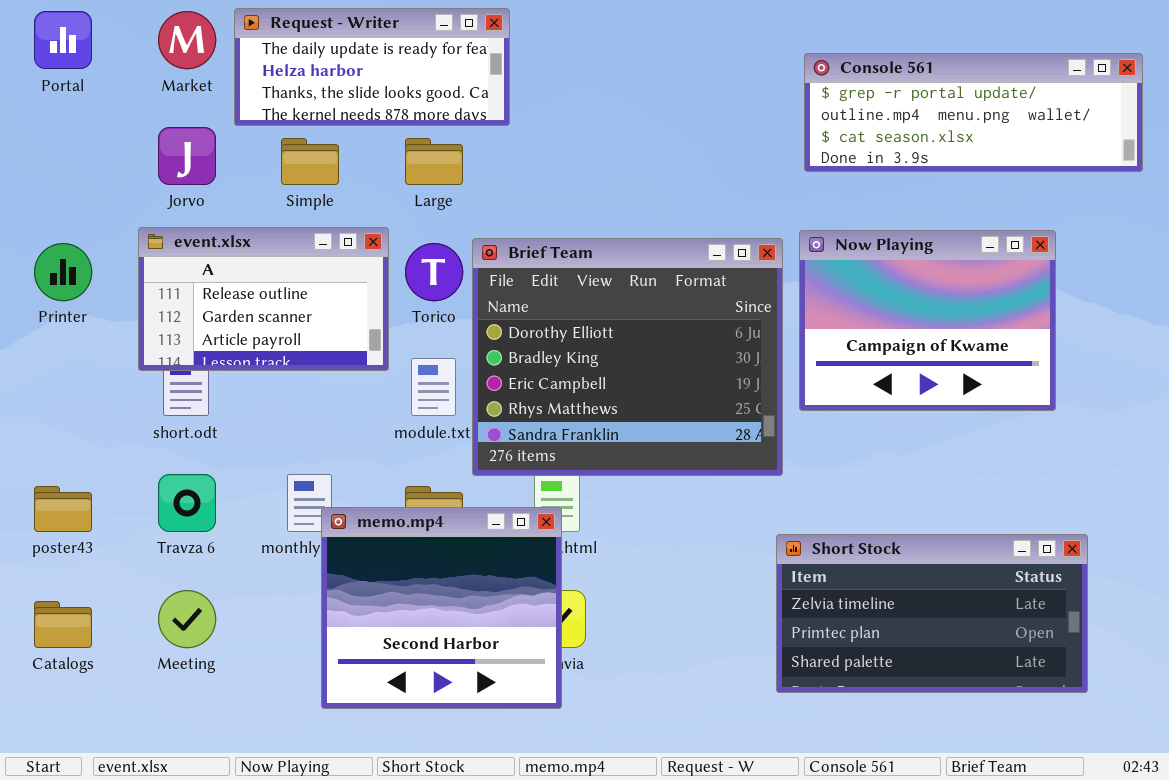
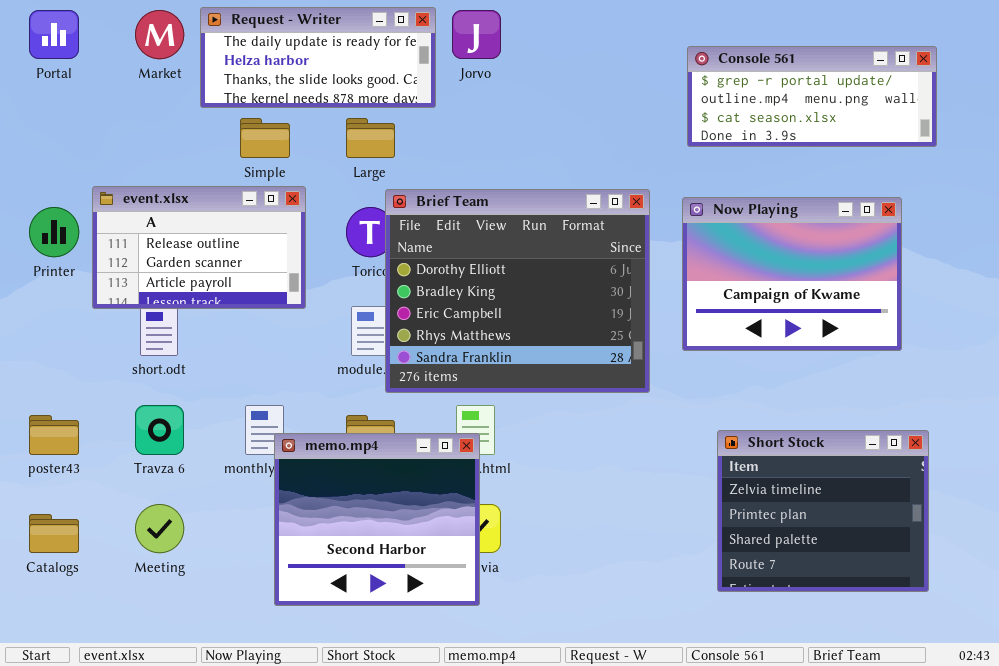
Console 561: [804,53,1143,172] -> [687,46,937,147], resized
Jorvo: [158,127,216,185] -> [452,10,501,59], moved
event.xlsx: [138,227,389,371] -> [92,186,306,309], moved
Brief Team: [472,238,783,476] -> [385,189,650,393], moved
Short Stock: [776,534,1088,693] -> [717,430,929,592], resized

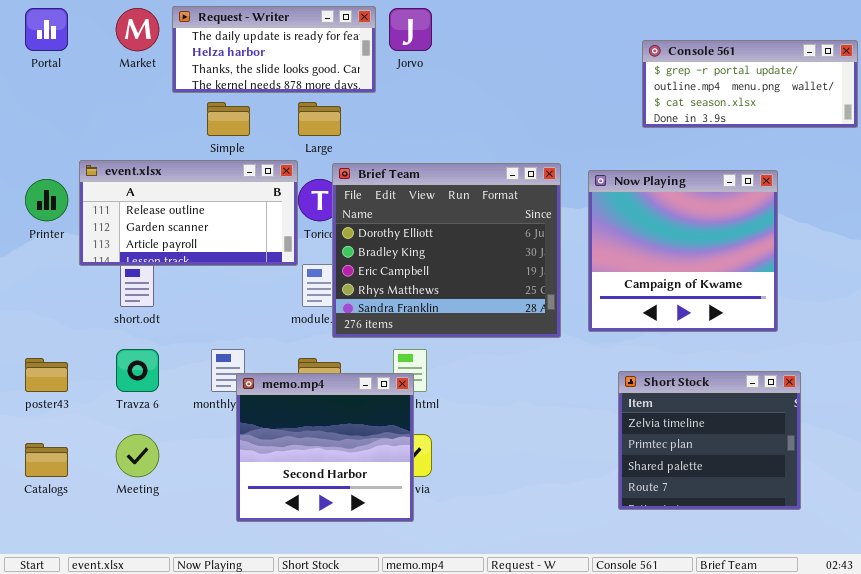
Console 561: [687,46,937,147] -> [642,40,858,128], moved
event.xlsx: [92,186,306,309] -> [79,160,298,266], resized
Now Playing: [682,197,902,351] -> [588,170,778,332], resized

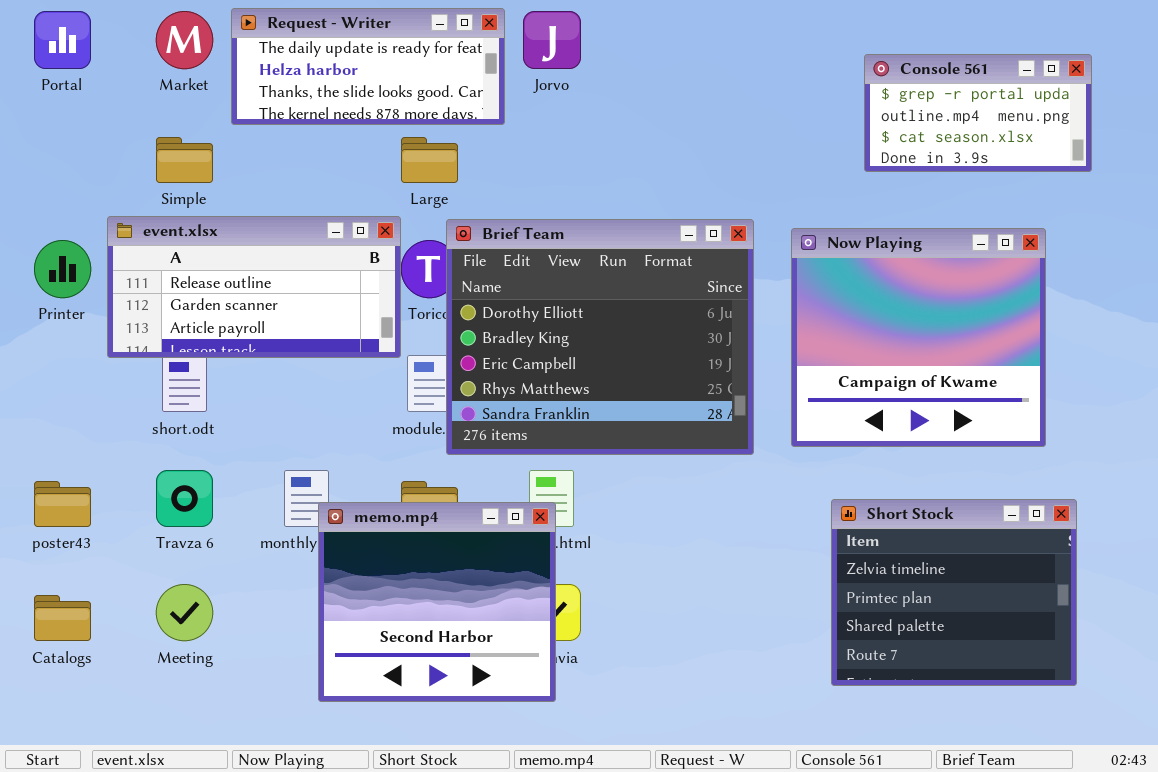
Console 561: [642,40,858,128] -> [864,54,1092,172], resized
Simple: [207,102,250,136] -> [156,137,213,183], moved

